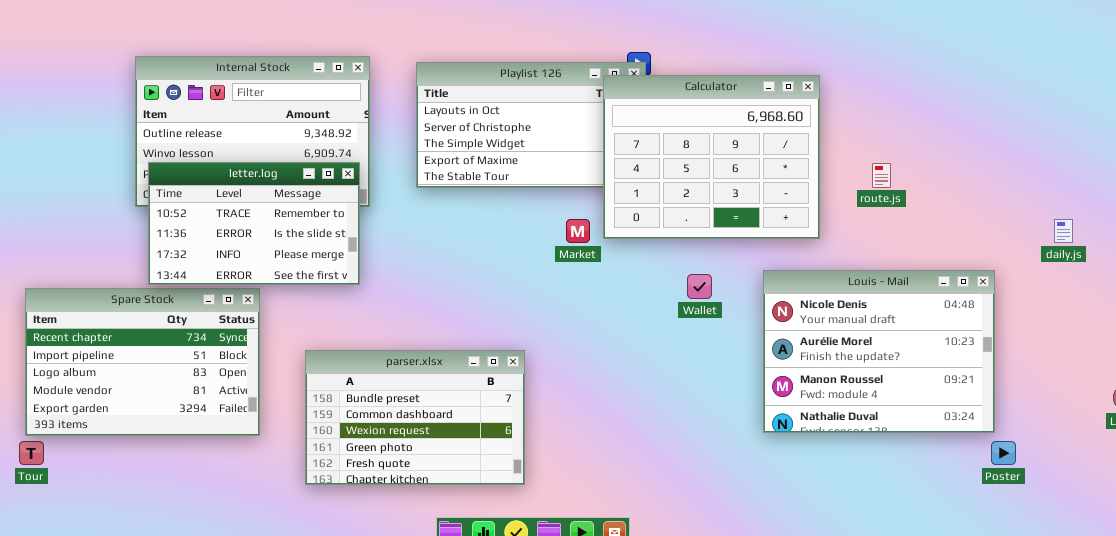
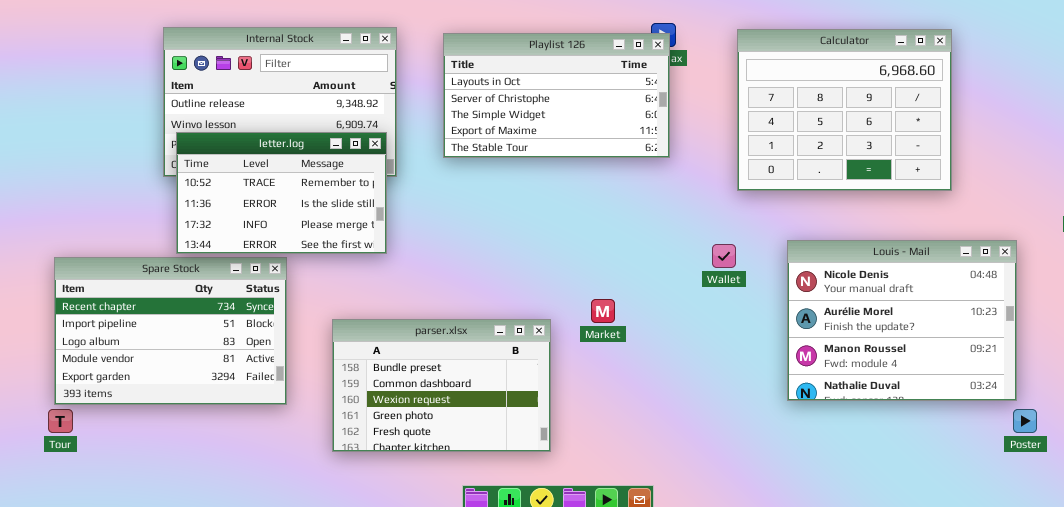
Calculator: [603,75,820,239] -> [737,29,952,191], moved
Market: [566,219,590,243] -> [591,299,615,323], moved

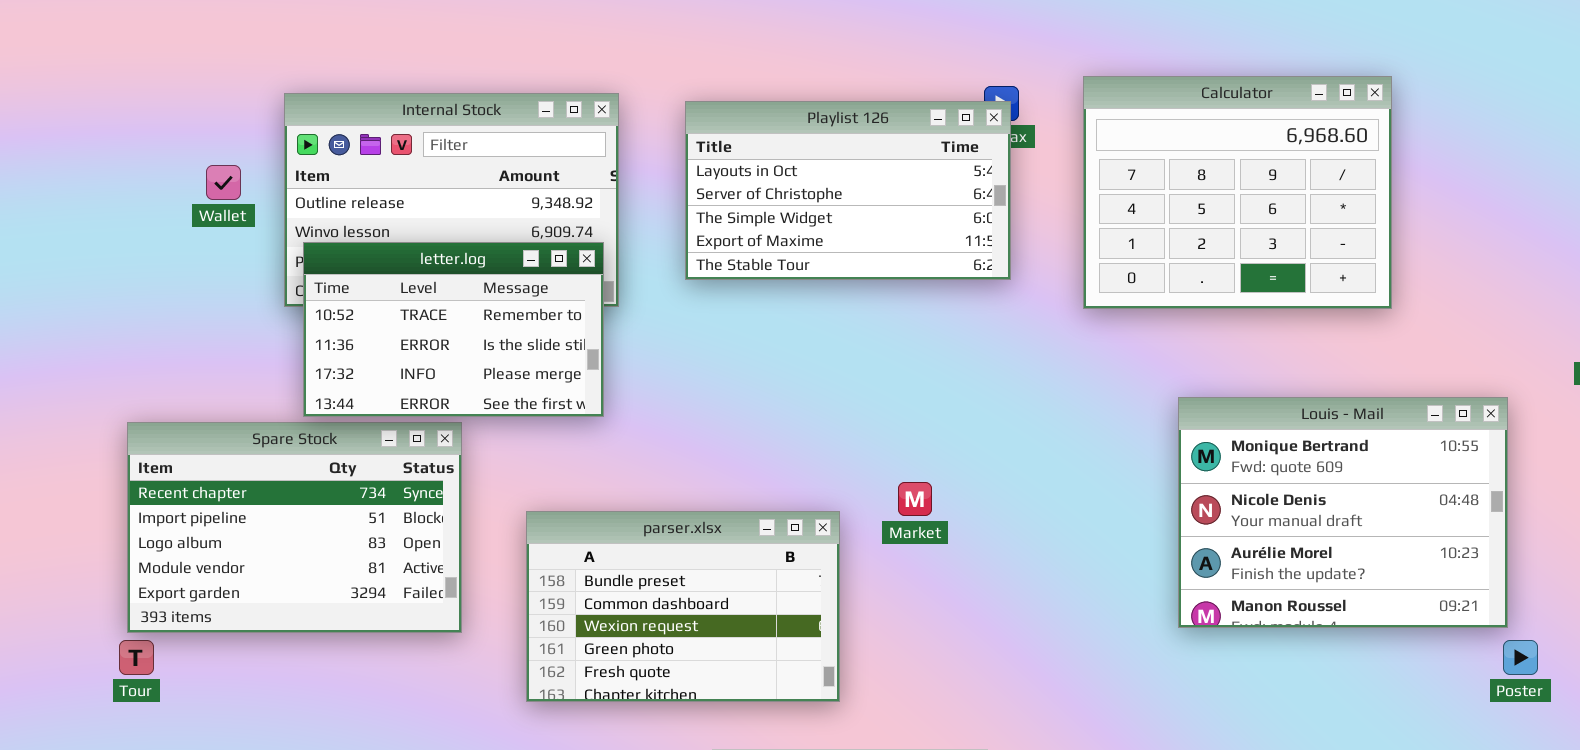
Calculator: [737,29,952,191] -> [1083,76,1392,309], moved
Louis - Mail: [787,240,1017,401] -> [1178,397,1508,628], scrolled up 1 row
Wallet: [712,244,736,268] -> [206,165,241,200], moved

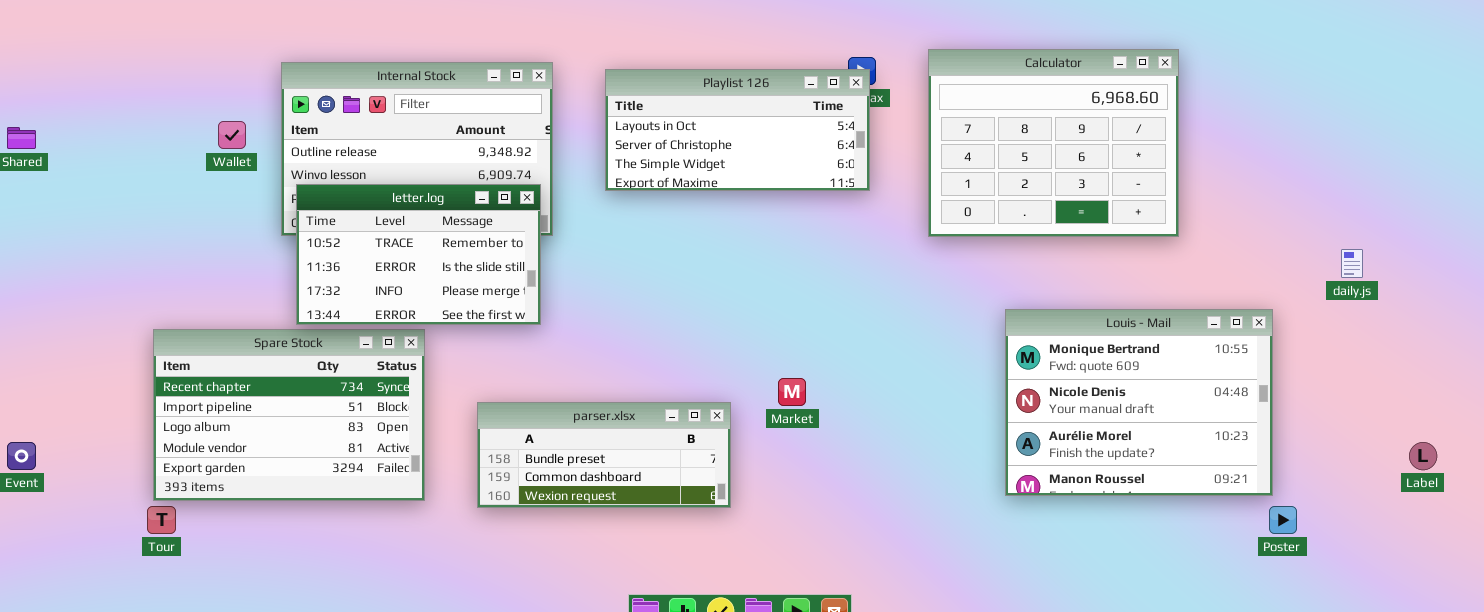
Playlist 126: [685,101,1011,280] -> [605,69,870,191], resized
parser.xlsx: [526,511,840,702] -> [477,402,731,508], resized

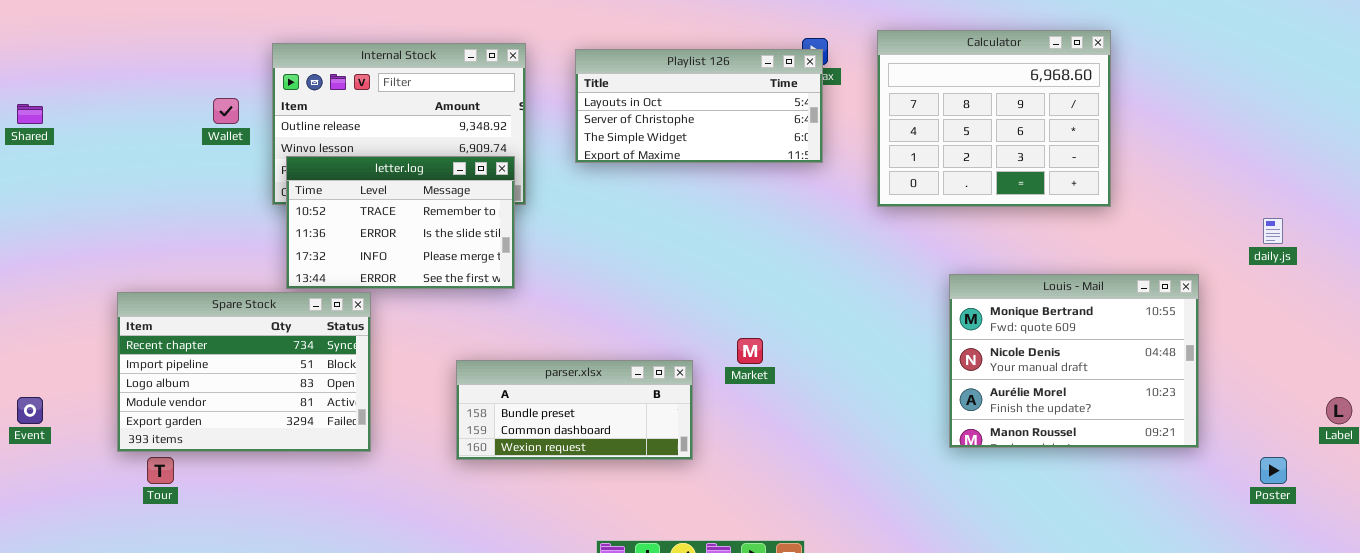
Spare Stock: [153,329,425,501] -> [117,292,371,452], moved
Poster: [1269,506,1297,534] -> [1260,457,1287,484], moved

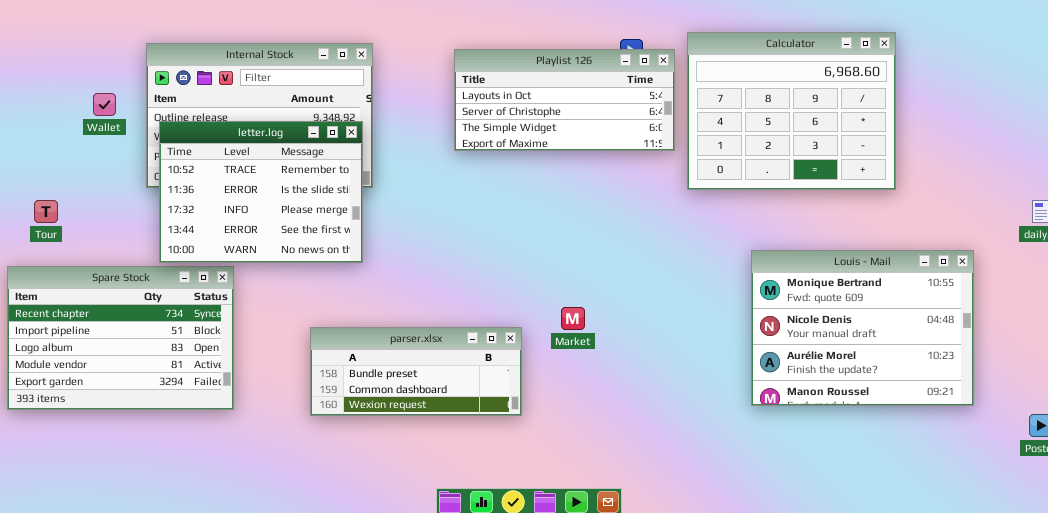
Playlist 126: [575,49,823,163] -> [454,49,675,151], moved
letter.log: [286,156,515,289] -> [159,121,363,263], resized
Tour: [147,457,174,484] -> [34,200,58,223], moved

